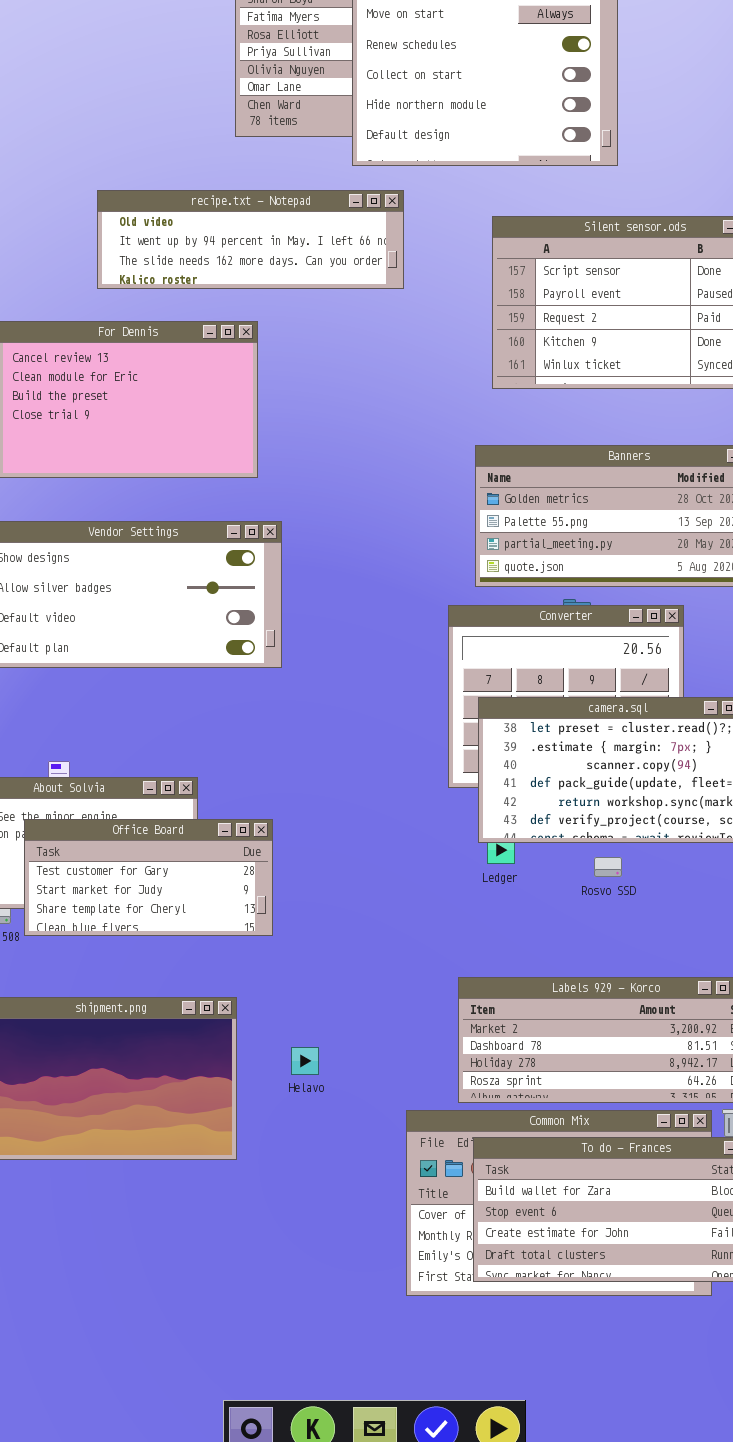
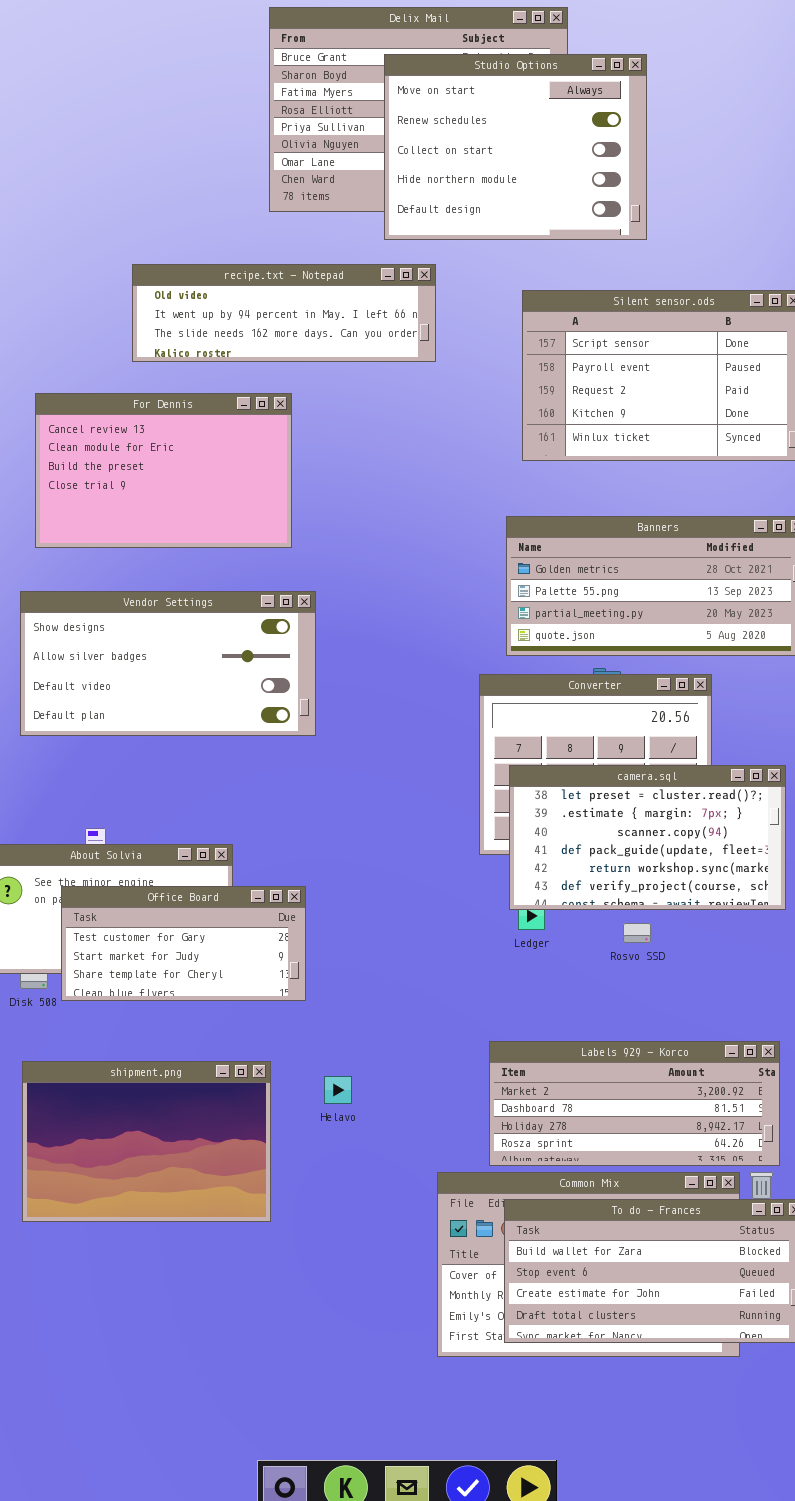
Helavo: [291,1047,319,1075] -> [324,1076,352,1104], moved

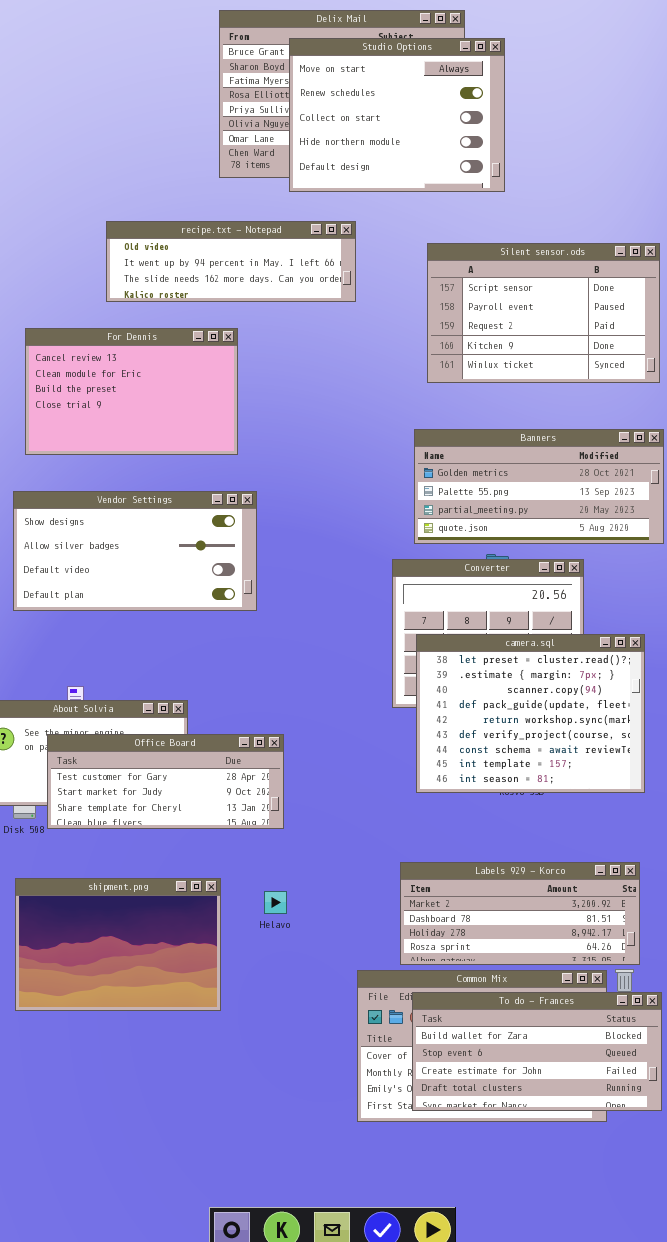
Studio Options: [384,54,647,240] -> [289,38,505,192], moved
camera.sql: [509,765,786,910] -> [416,634,645,793], resized
Office Board: [61,886,306,1001] -> [47,734,284,829], resized

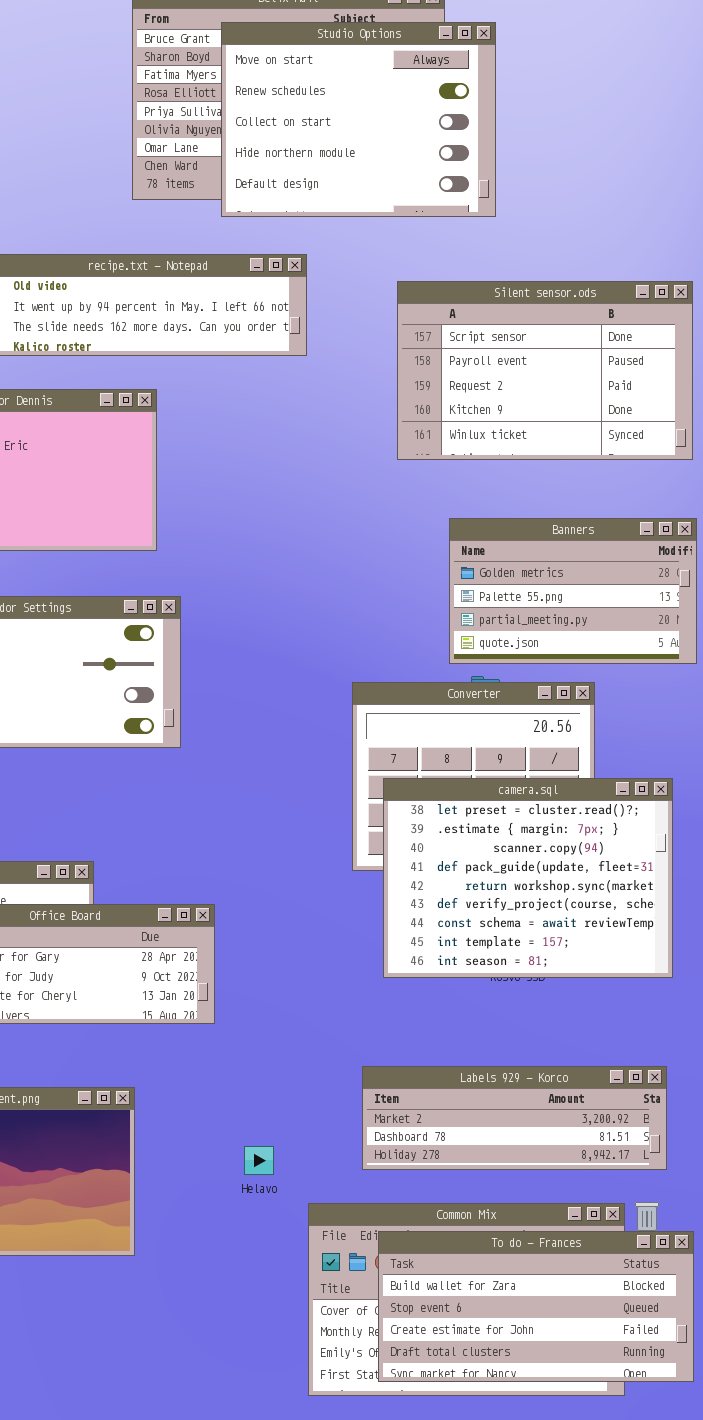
Banners: [414,429,664,544] -> [449,518,697,664], resized
Labels 929 - Korco: [400,862,640,965] -> [362,1066,667,1170], resized
Helavo: [264,891,287,914] -> [244,1146,274,1175], moved

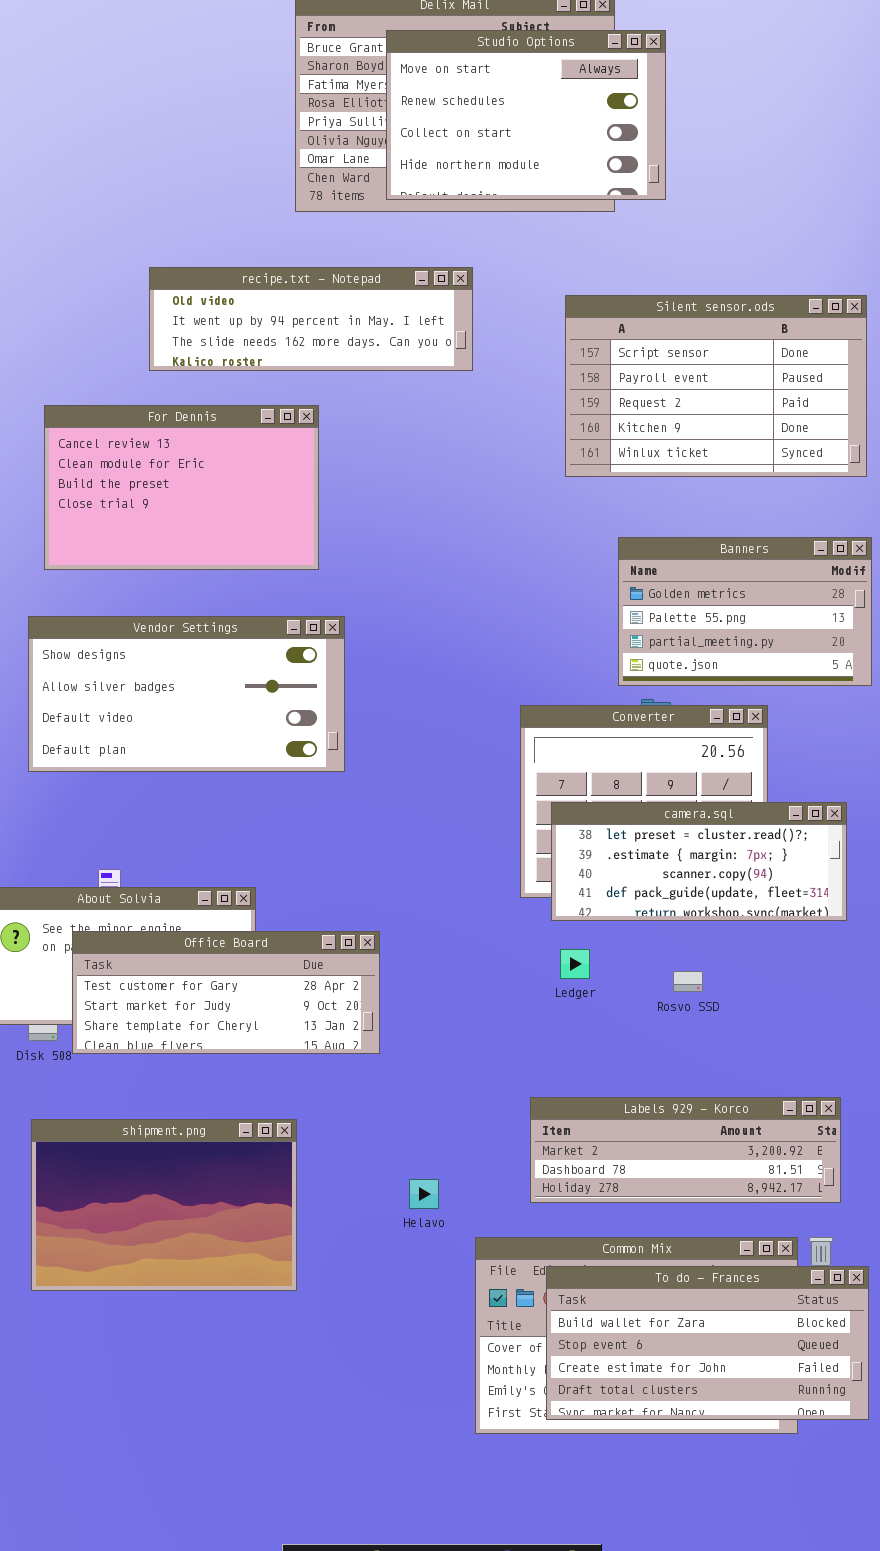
Studio Options: [221,22,496,217] -> [386,30,666,200], resized
camera.sql: [383,778,673,978] -> [551,802,847,921], resized

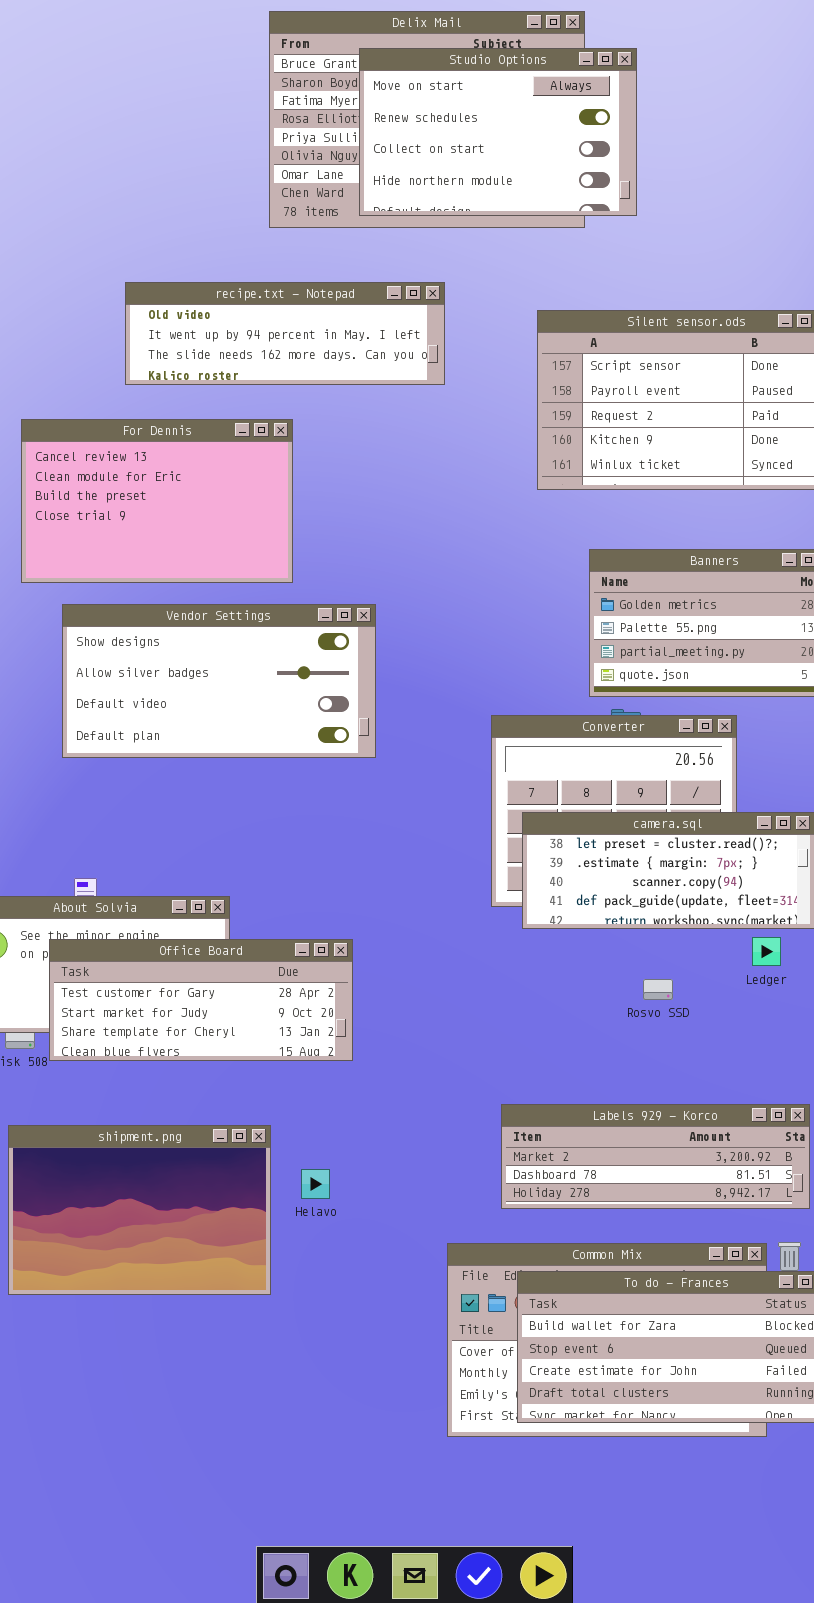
Vendor Settings: [28,616,345,772] -> [62,604,376,758], moved
Ledger: [560,949,590,979] -> [752,937,781,966], moved
Helavo: [409,1179,439,1209] -> [301,1169,330,1199], moved

